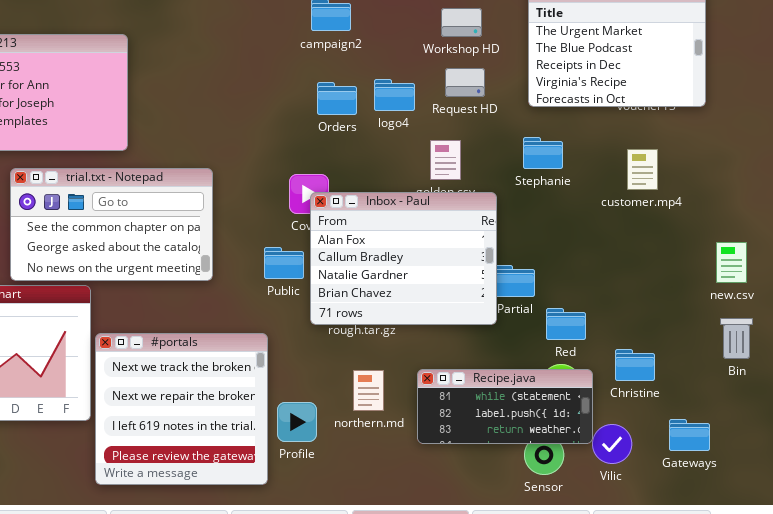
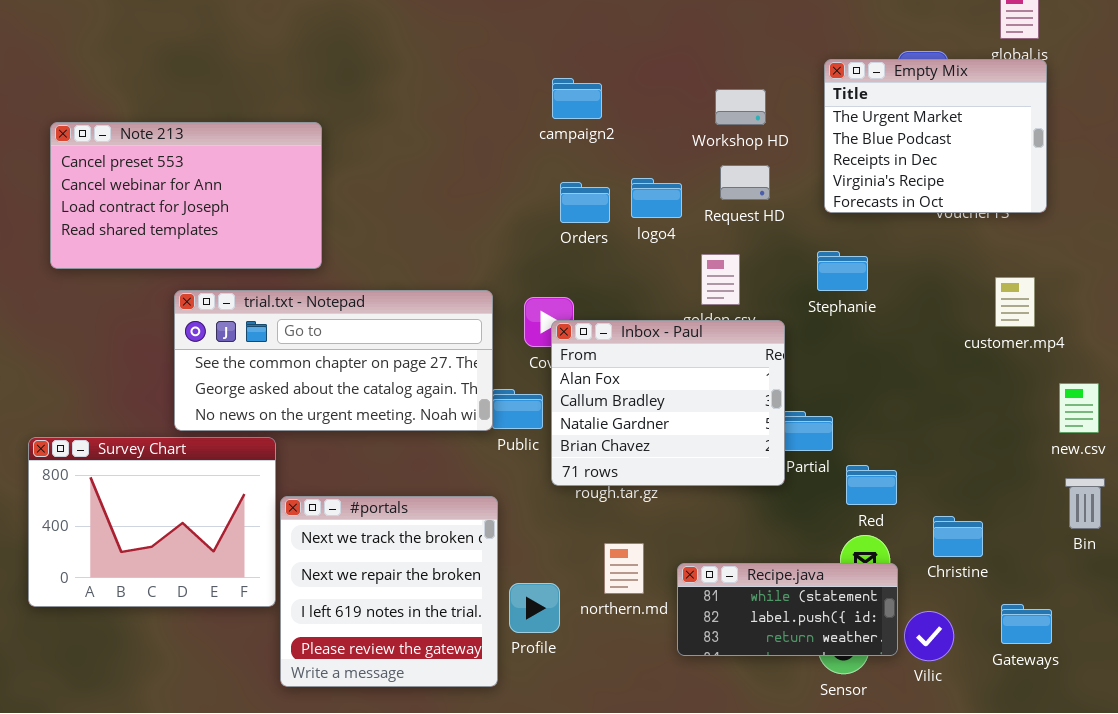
customer.mp4: [627,149,658,190] -> [995,277,1035,327], moved
trial.txt - Notepad: [10,168,213,281] -> [174,290,493,431], resized
Recipe.java: [417,369,593,444] -> [677,563,898,656], moved

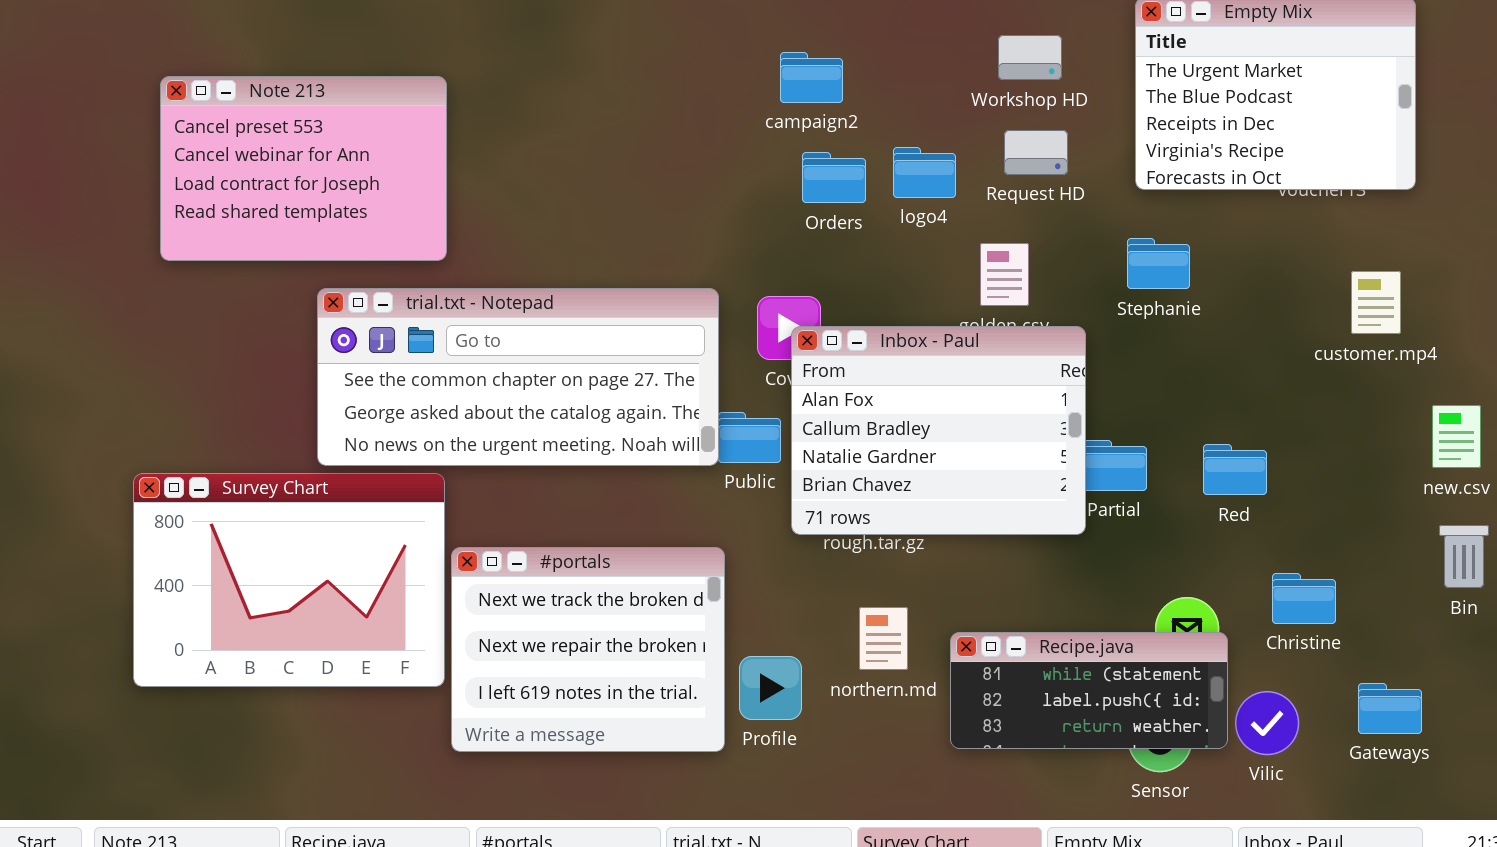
campaign2: [552,78,602,119] -> [780,52,843,103], moved
Note 213: [50,122,322,269] -> [160,76,447,261], resized
Red: [846,465,897,505] -> [1203,444,1267,495], moved
#portals: [280,496,498,687] -> [451,547,725,752], resized

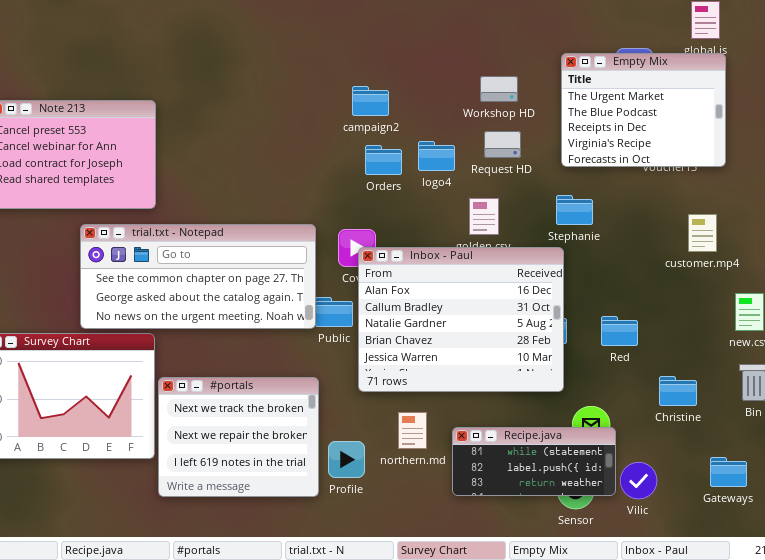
Inbox - Paul: [791,326,1086,535] -> [358,247,564,392], resized
Christine: [1272,573,1336,624] -> [659,376,697,406], moved
Gateways: [1358,683,1422,734] -> [710,457,747,487], moved

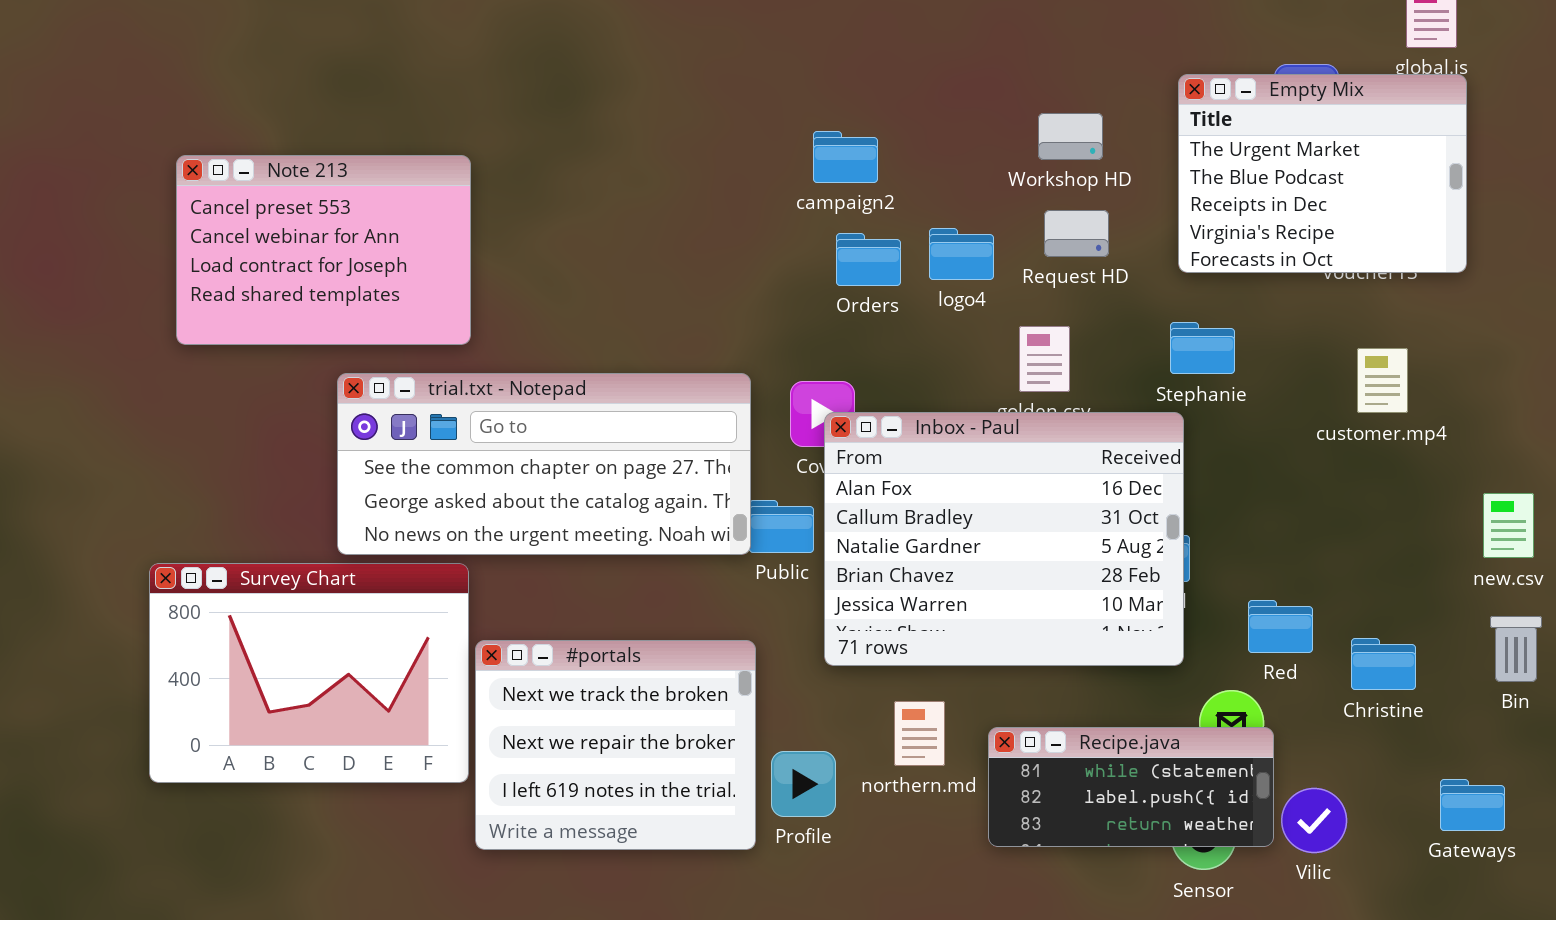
customer.mp4: [688,214,717,252] -> [1357,348,1408,413], moved
Red: [601,316,638,346] -> [1248,600,1313,653], moved

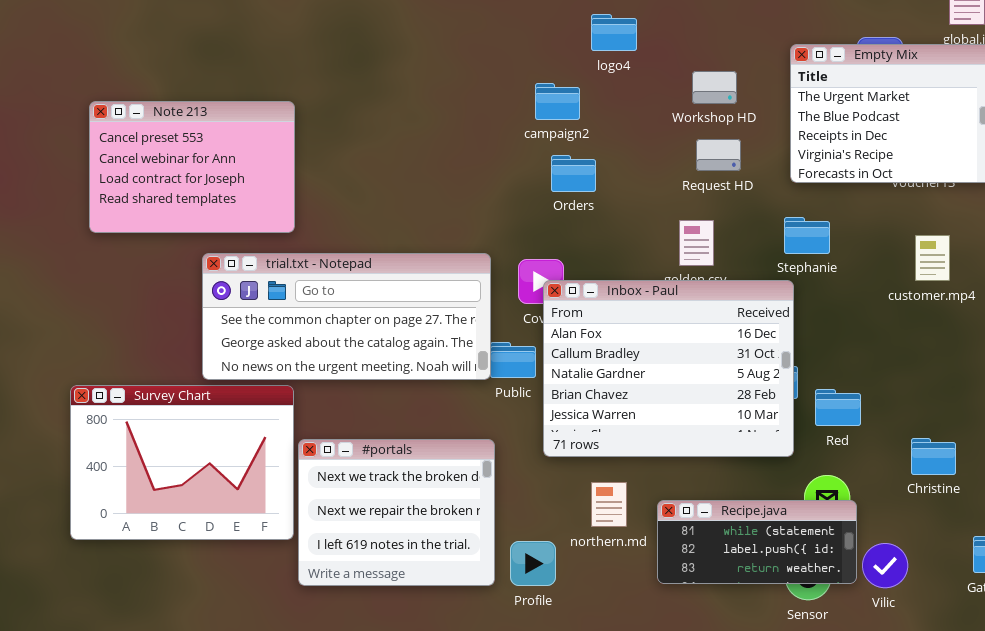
logo4: [929,228,994,280] -> [591,14,637,51], moved
Red: [1248,600,1313,653] -> [815,389,861,426], moved
Profile: [771,751,836,817] -> [510,541,556,586], moved

